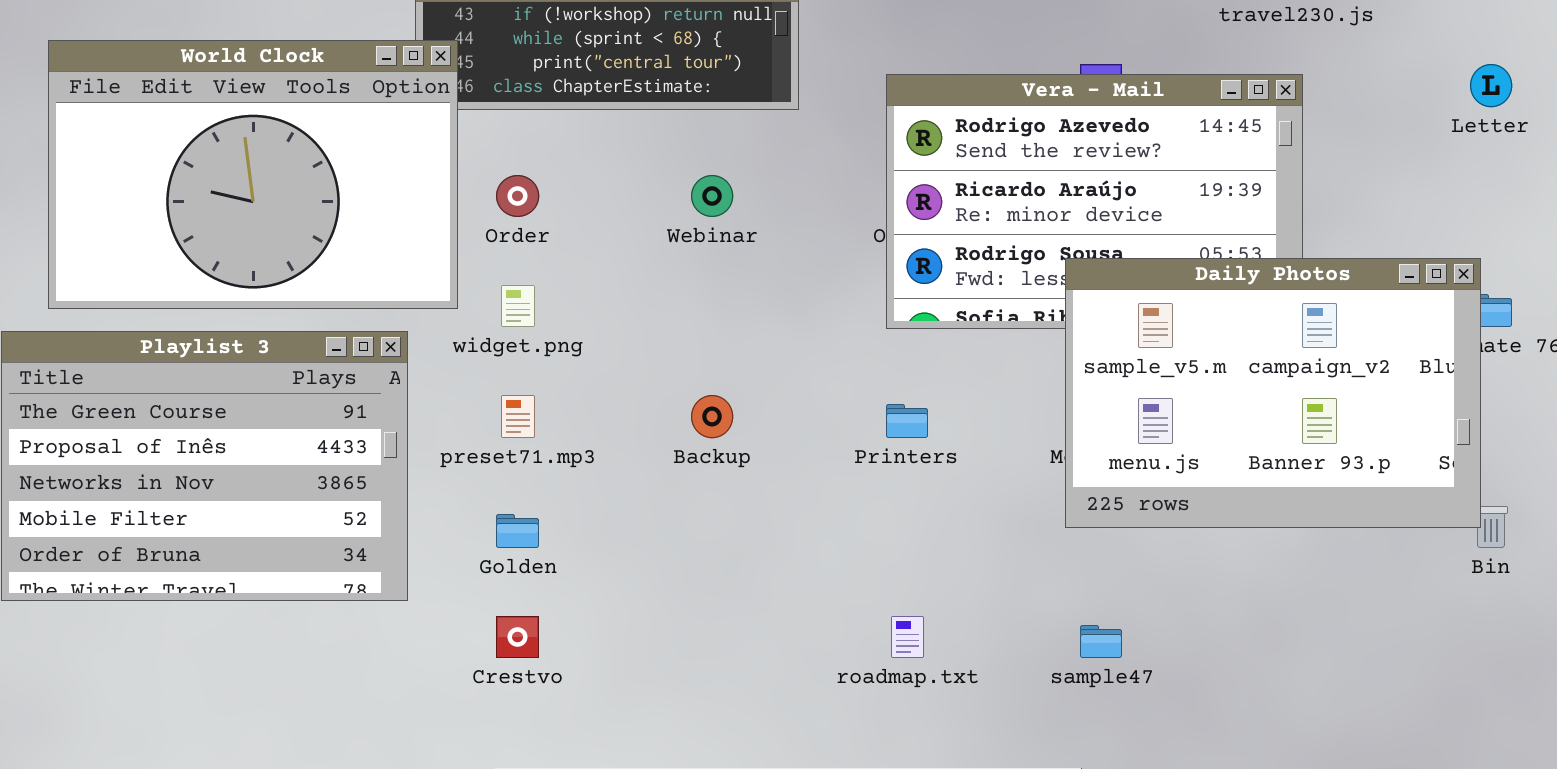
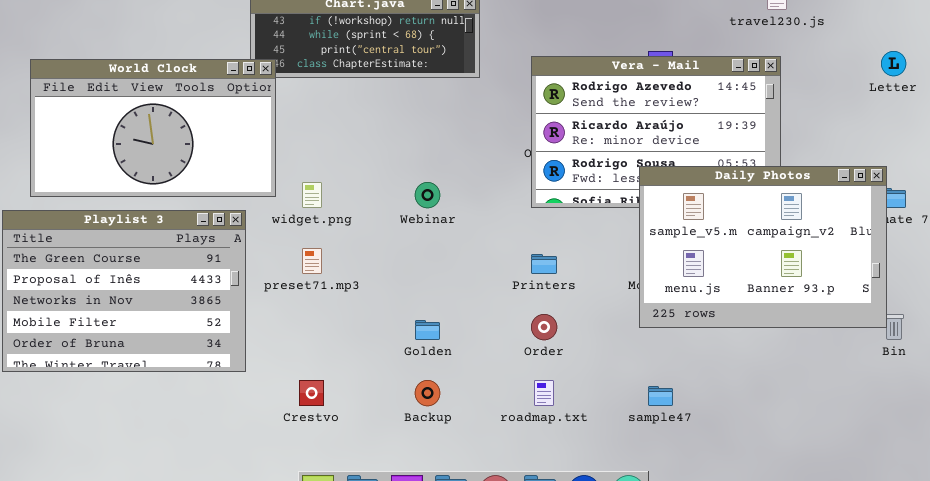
World Clock: [48,40,458,309] -> [30,59,276,197], resized
Order: [496,175,539,217] -> [531,314,557,340], moved
Webinar: [691,175,733,217] -> [415,182,440,208], moved
Backup: [691,395,733,438] -> [415,380,440,406], moved
Golden: [496,514,539,548] -> [415,320,440,340], moved

